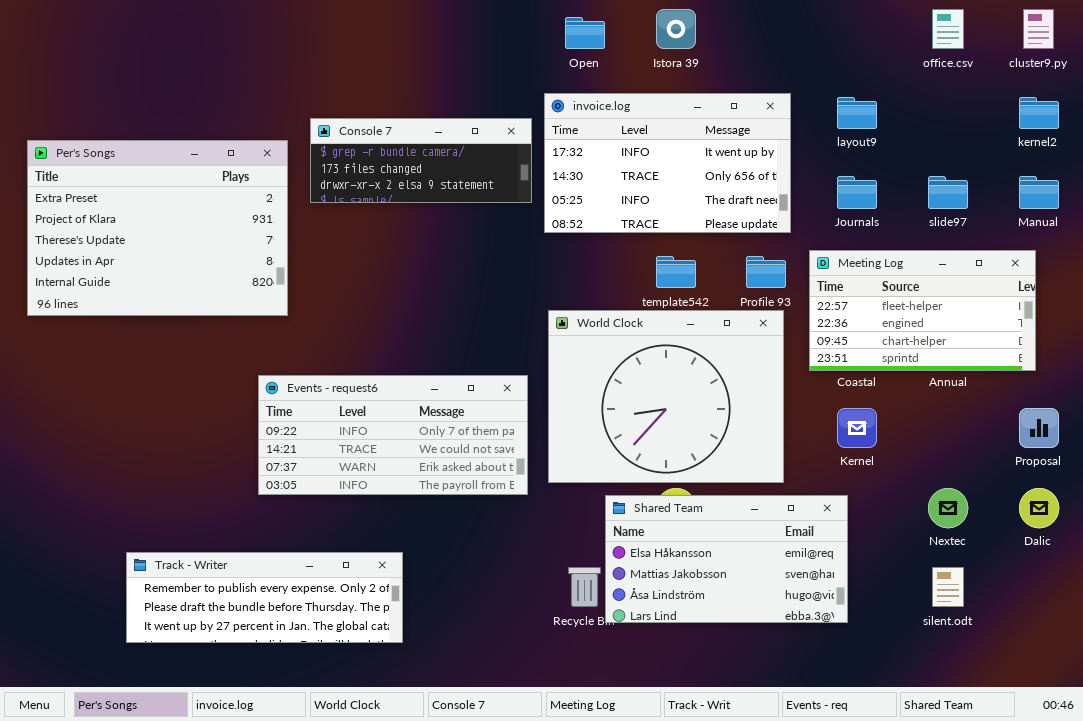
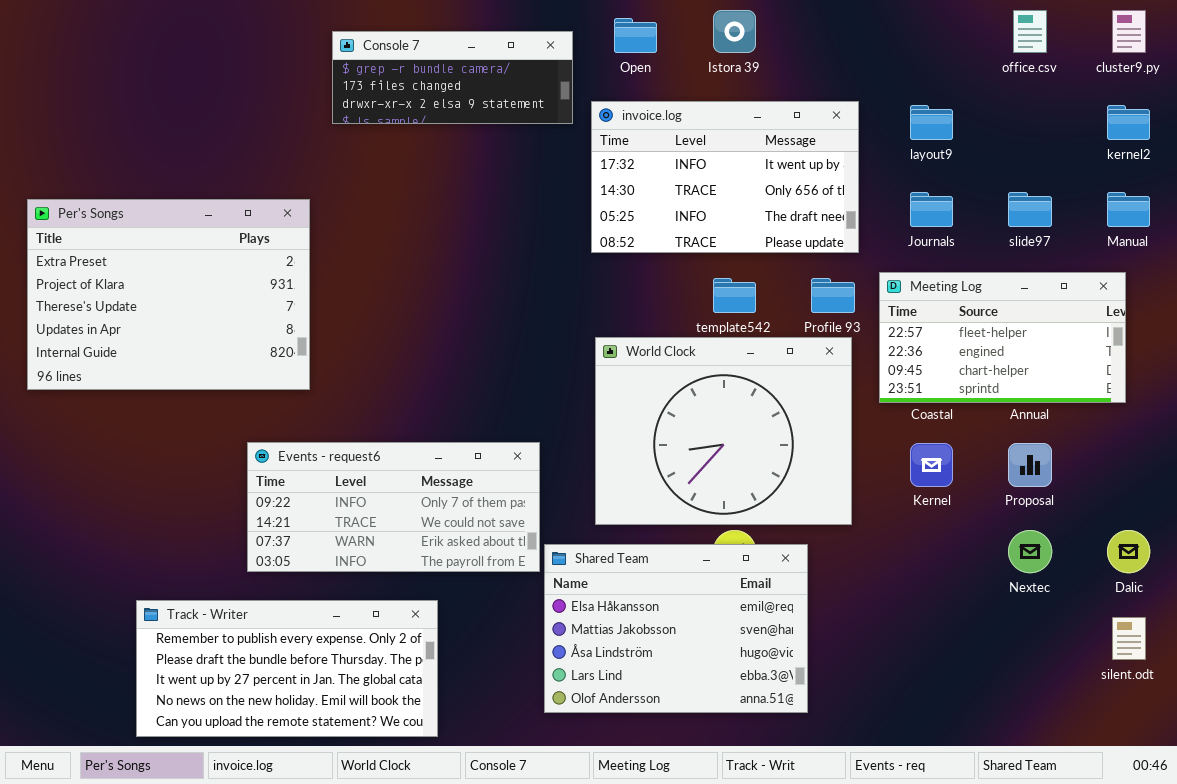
Console 7: [310,118,532,203] -> [332,31,573,124], moved
Per's Songs: [27,140,288,316] -> [27,199,310,390], moved
Events - request6: [258,375,528,495] -> [247,442,540,572], moved
Proposal: [1019,408,1059,448] -> [1008,443,1052,487], moved
Shared Team: [605,495,848,623] -> [544,544,808,713], moved, resized
Track - Writer: [126,552,403,643] -> [136,600,438,737], resized
silent.odt: [932,567,964,607] -> [1112,617,1146,660], moved

